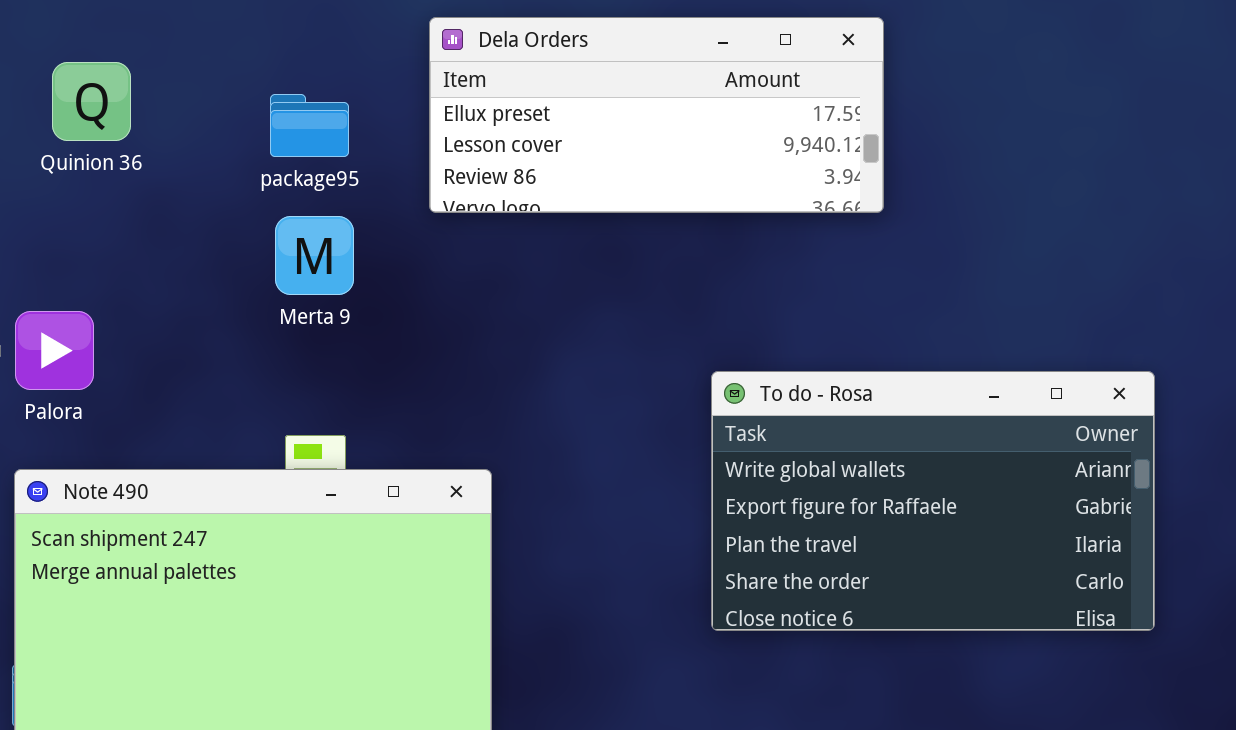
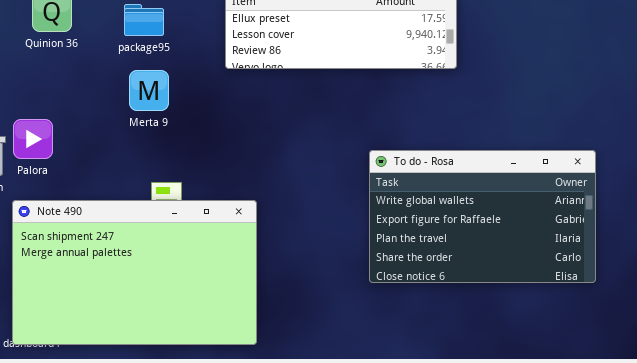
package95: [270,94,349,157] -> [124,4,164,36], moved
Merta 9: [275,216,354,295] -> [129,70,169,111], moved

